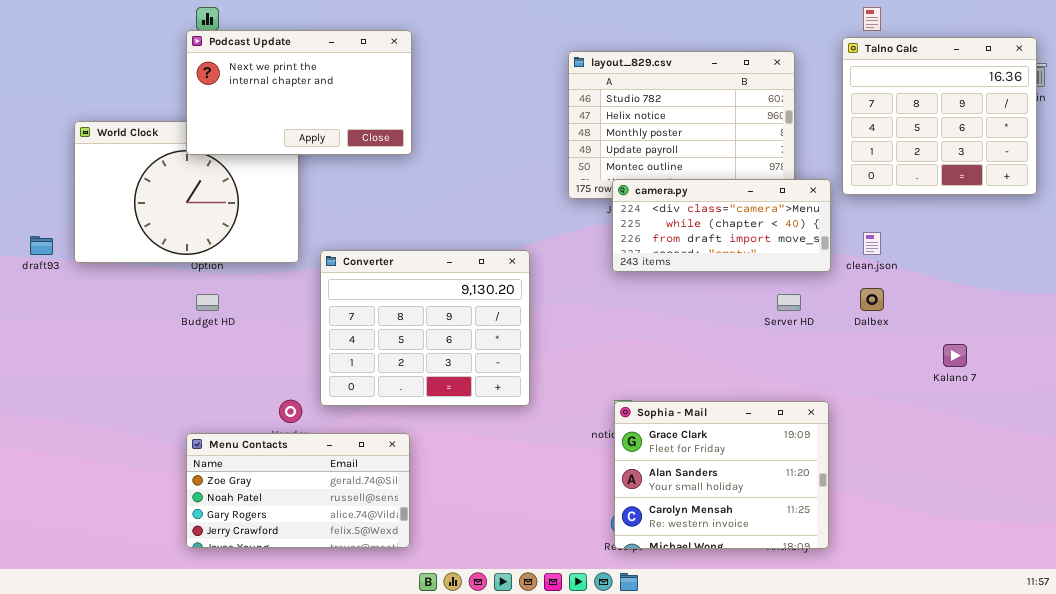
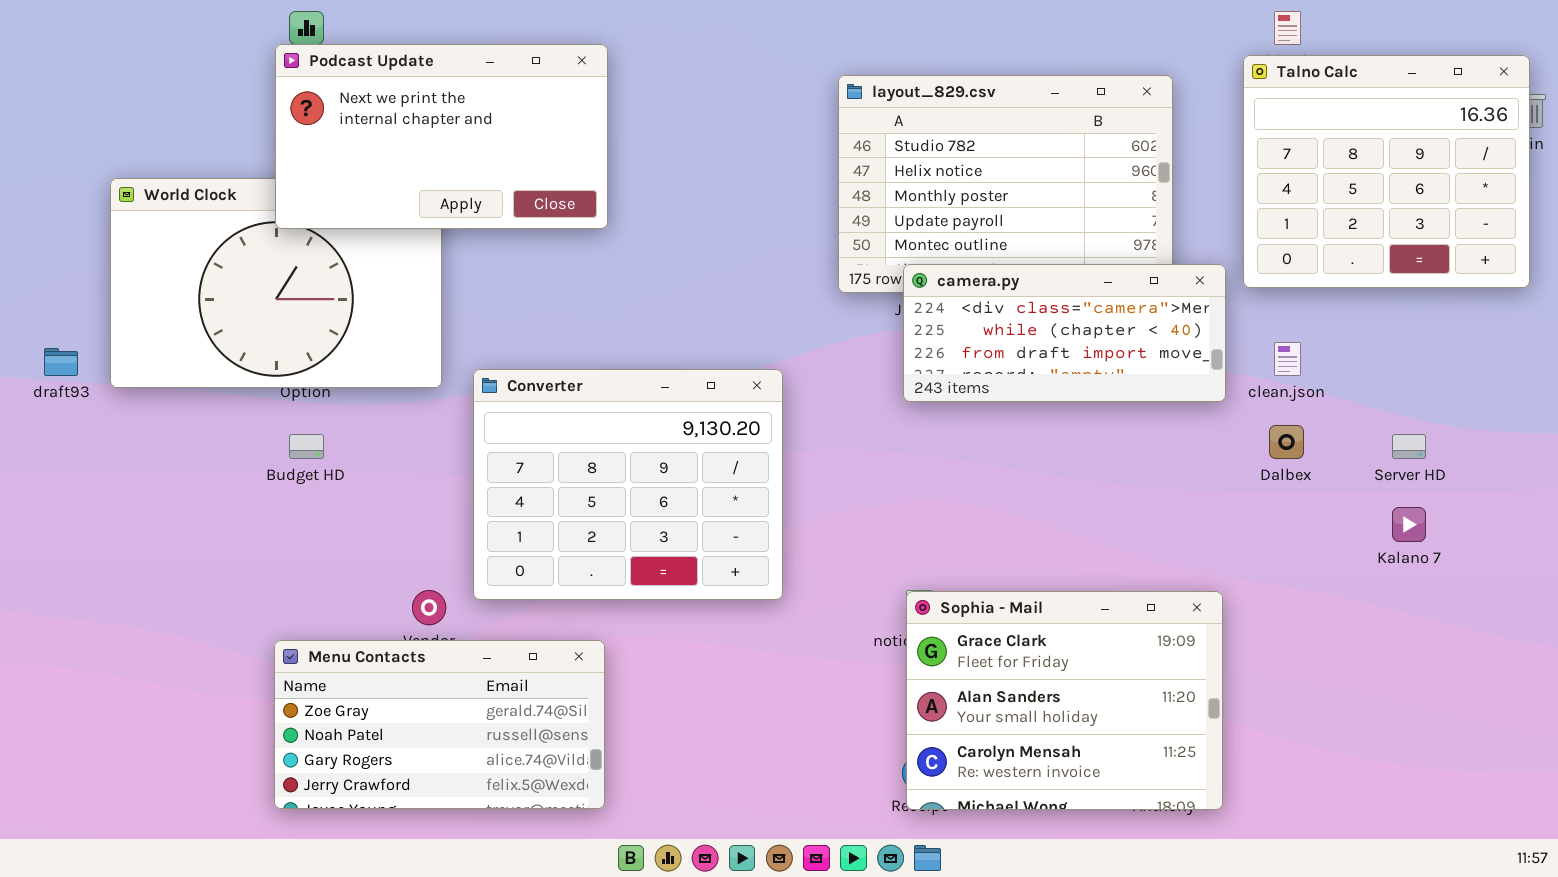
Server HD: [777,294,801,311] -> [1392,434,1426,459], moved

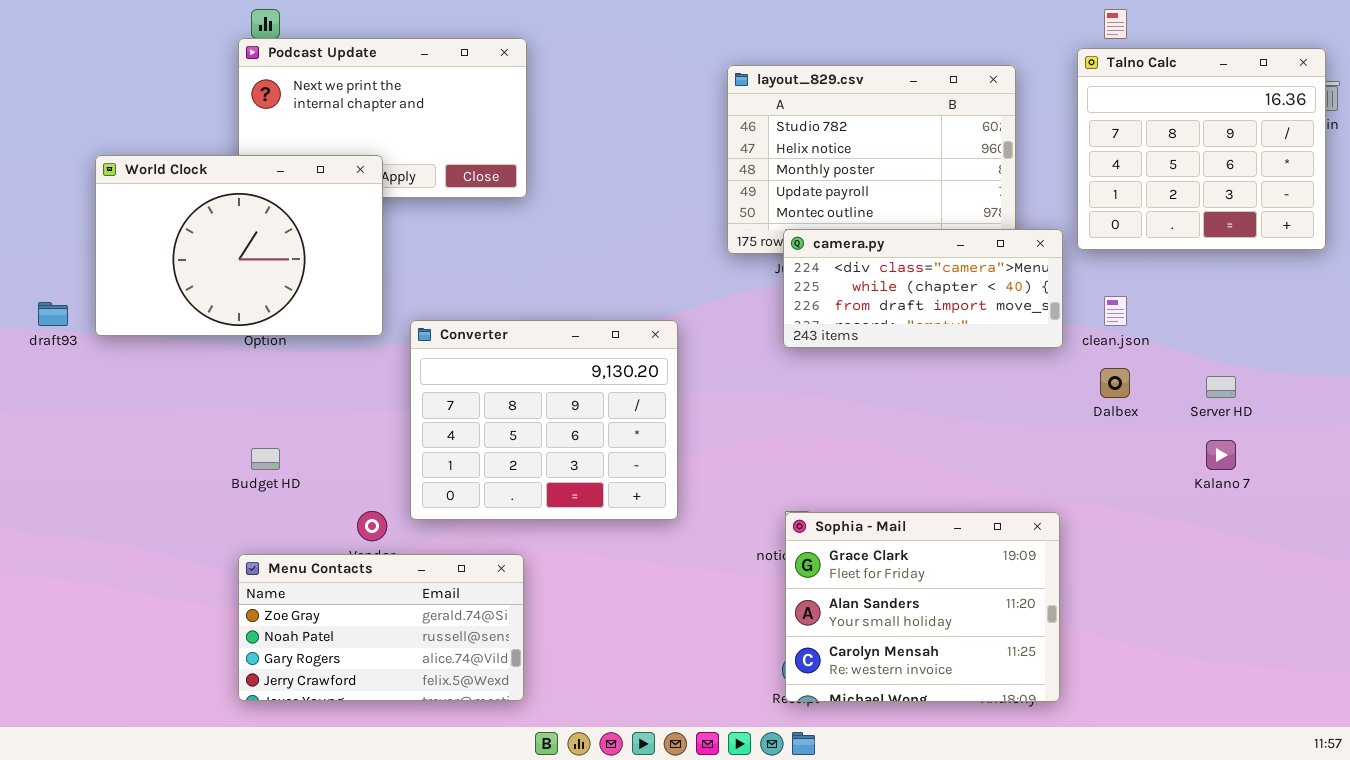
World Clock: [110,178,442,388] -> [95,155,383,336], raised
Budget HD: [289,434,324,459] -> [251,448,280,470], moved

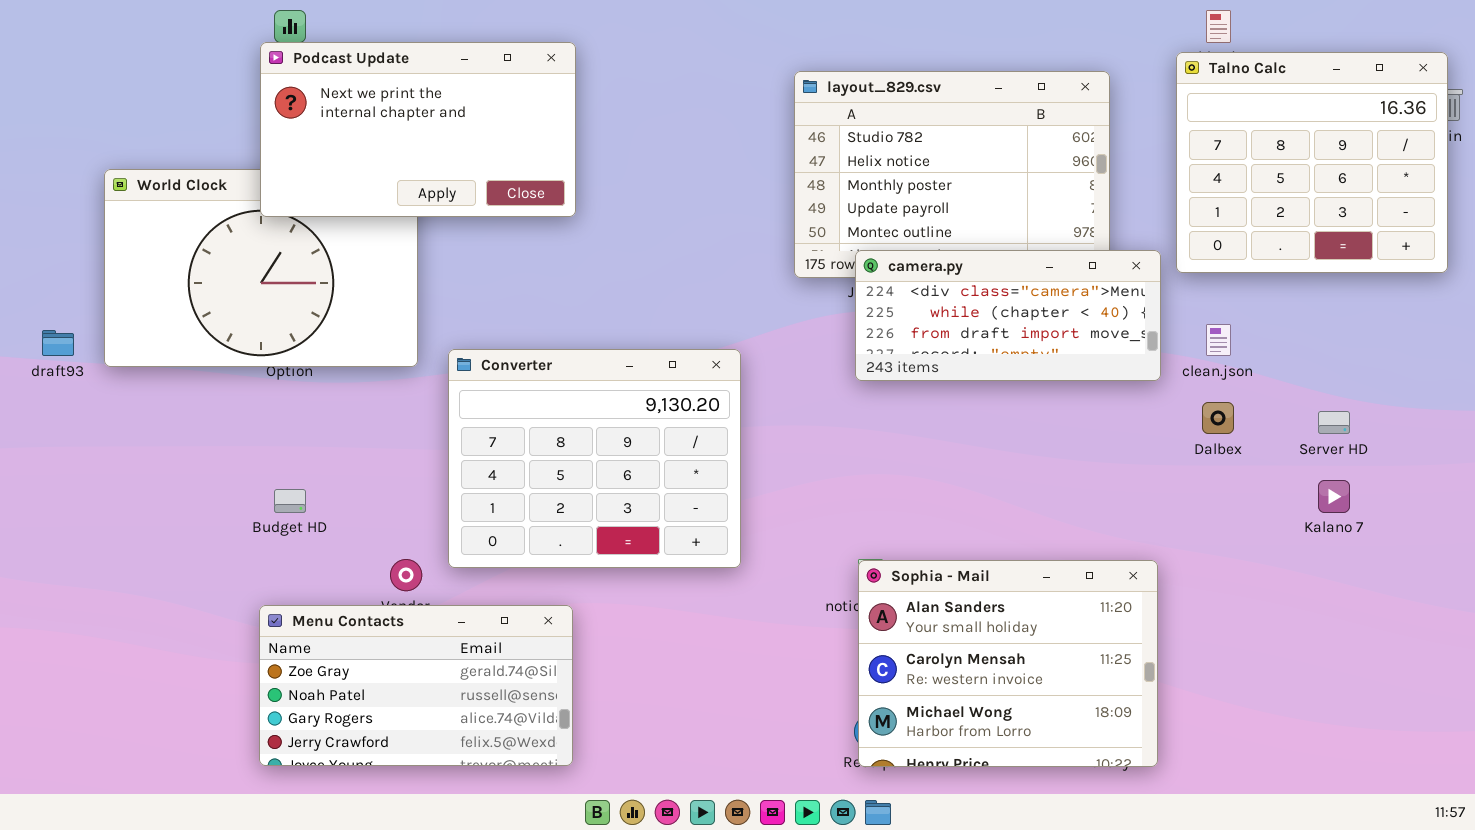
Podcast Update: [238,38,527,198] -> [260,42,576,217], raised
Sophia - Mail: [785,512,1060,702] -> [858,560,1158,767], scrolled down 1 row

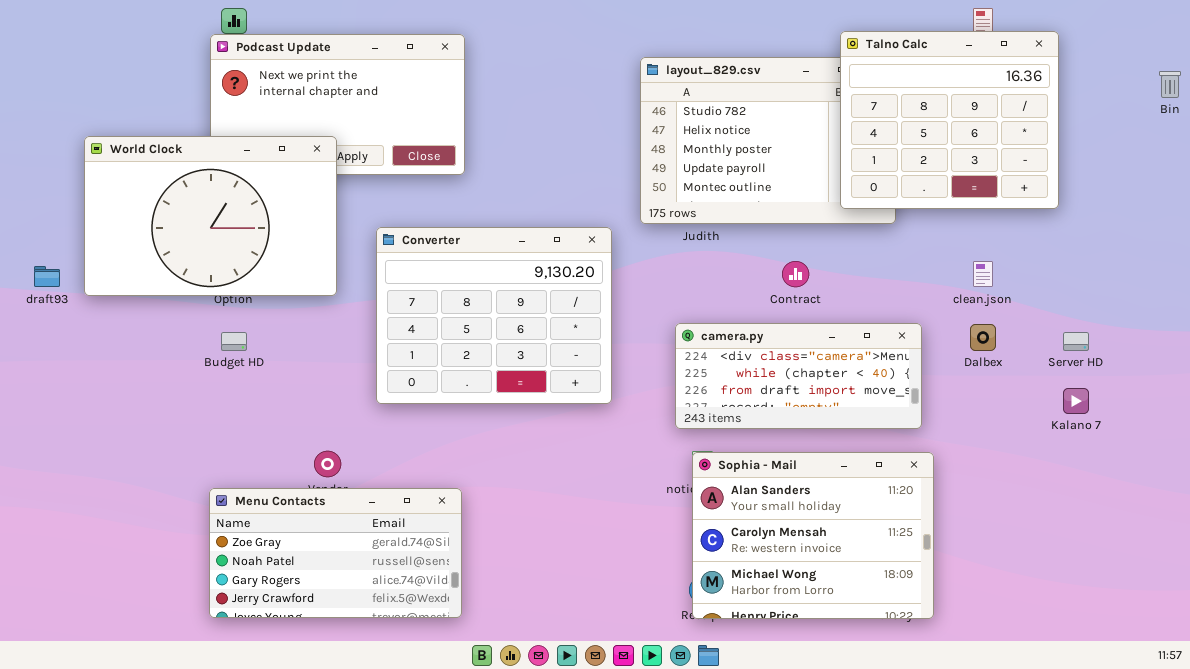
Talno Calc: [1176,52,1448,273] -> [840,31,1059,209], moved
World Clock: [104,169,418,367] -> [84,136,337,296], raised
camera.py: [855,250,1161,381] -> [675,323,922,429], moved
Converter: [448,349,741,568] -> [376,227,612,404], moved
Budget HD: [274,489,306,513] -> [221,332,247,351], moved

